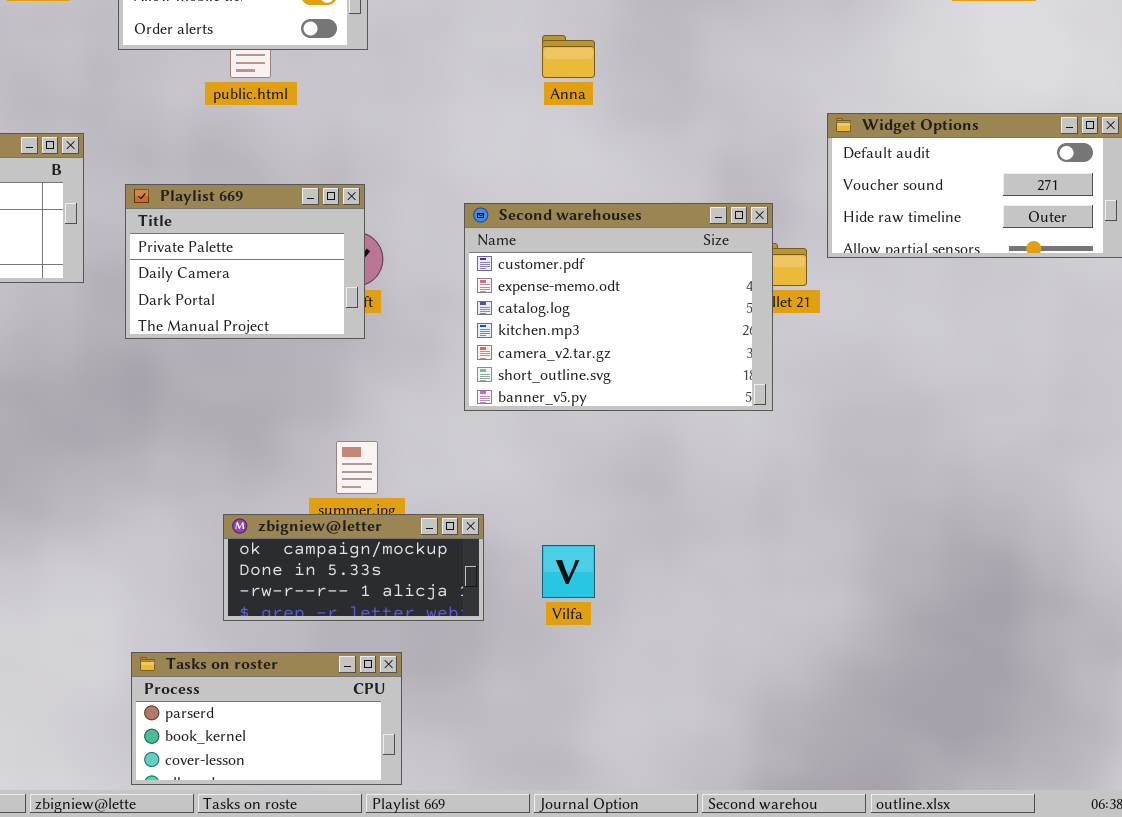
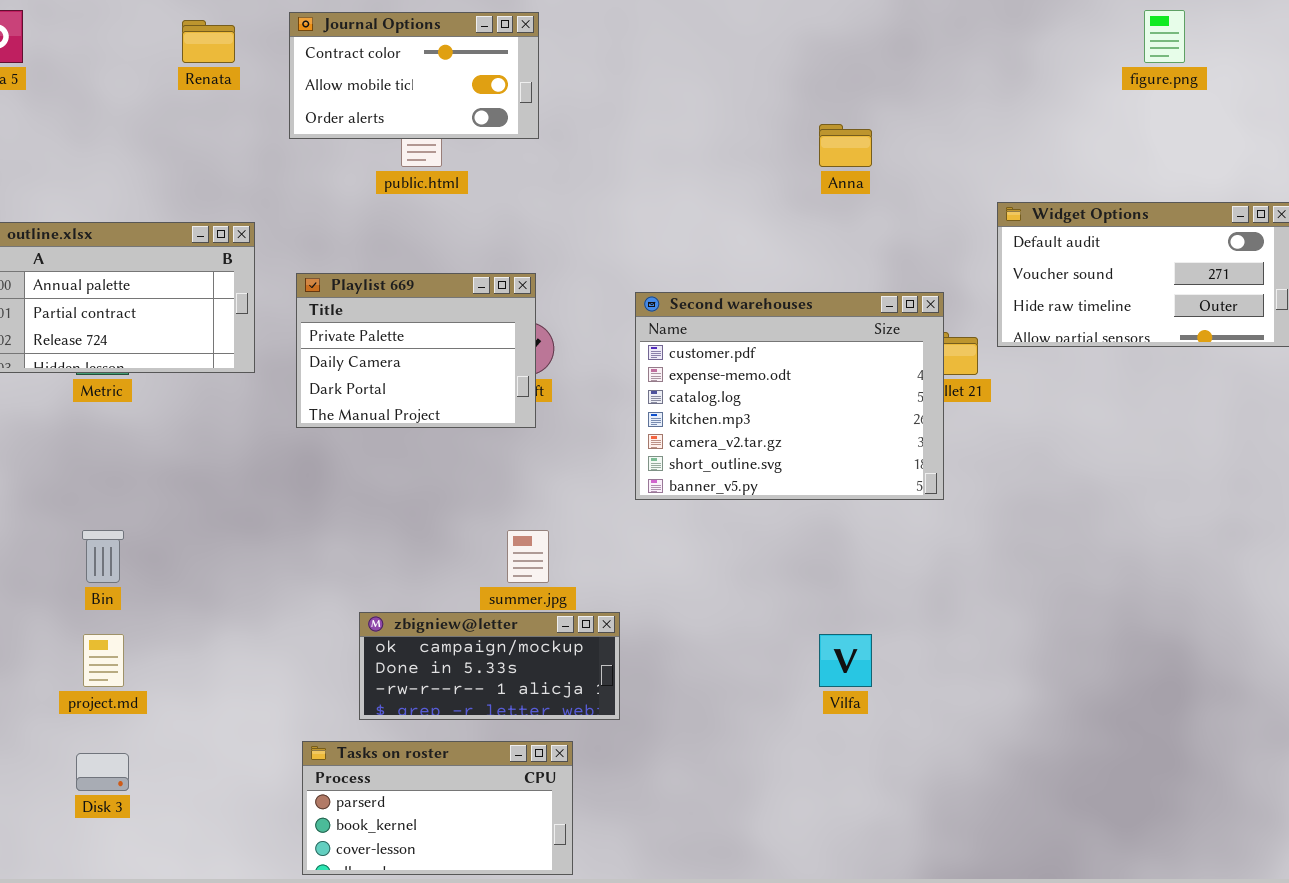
Anna: [542,35,595,78] -> [819,124,872,167], moved
zbigniew@letter: [223,514,484,621] -> [359,612,620,720], moved
Vilfa: [542,545,595,598] -> [819,634,872,687], moved

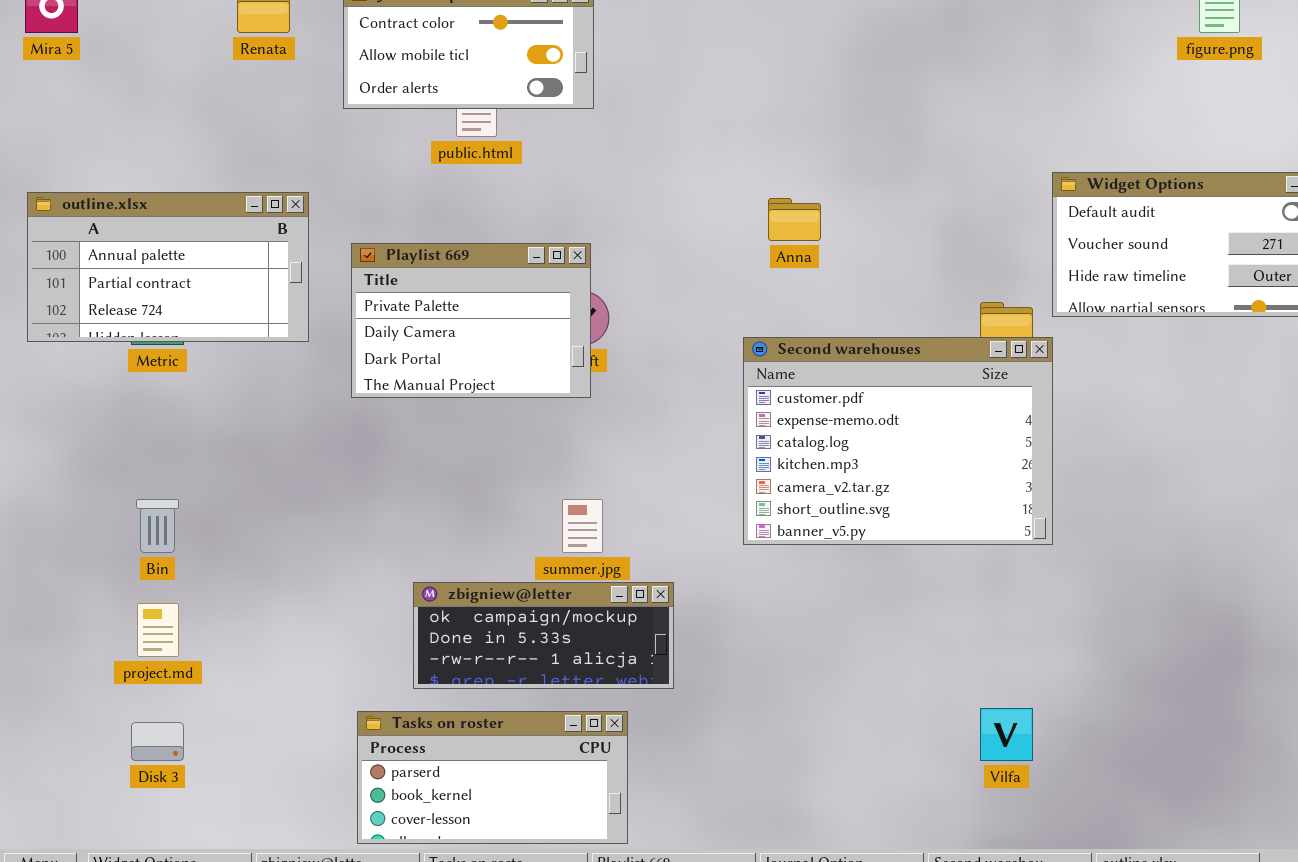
Anna: [819,124,872,167] -> [768,198,821,241], moved
Second warehouses: [635,292,944,500] -> [743,337,1053,545], moved
Vilfa: [819,634,872,687] -> [980,708,1033,761], moved

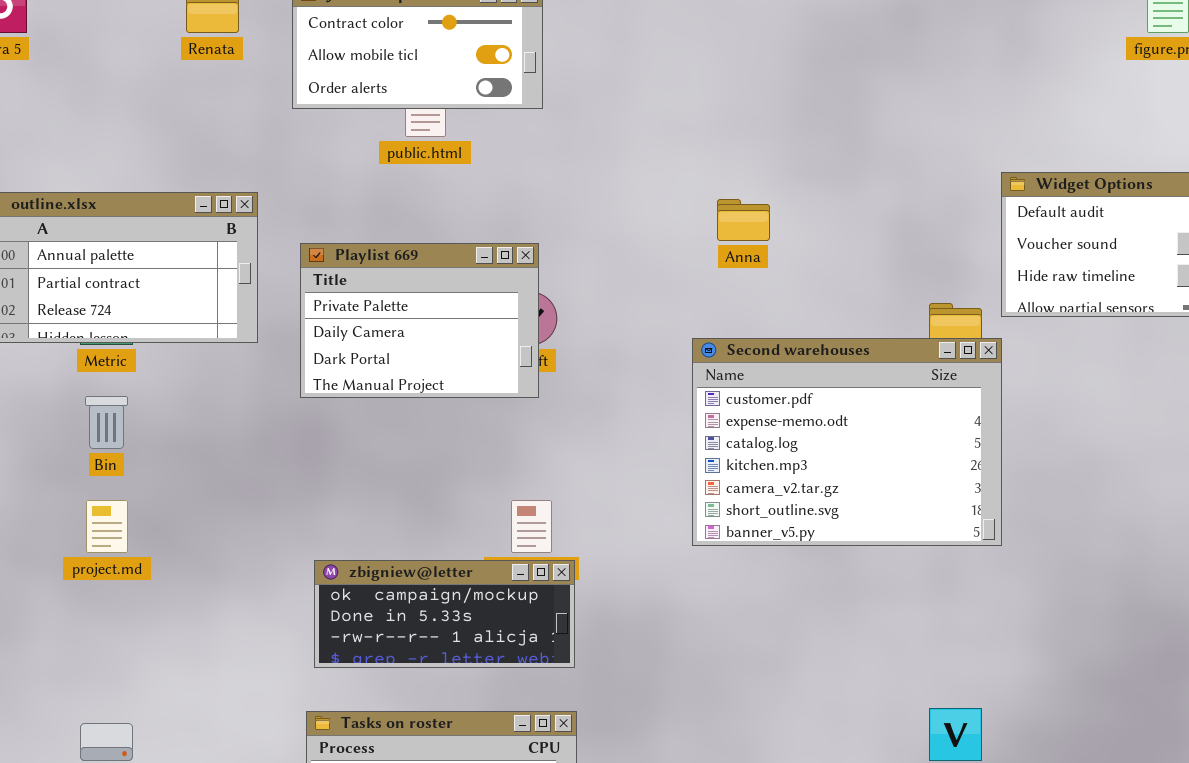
Bin: [136,499,179,553] -> [85,396,128,449], moved
zbigniew@letter: [413,582,674,689] -> [314,560,575,668], moved
project.md: [137,603,179,657] -> [86,500,128,553], moved

